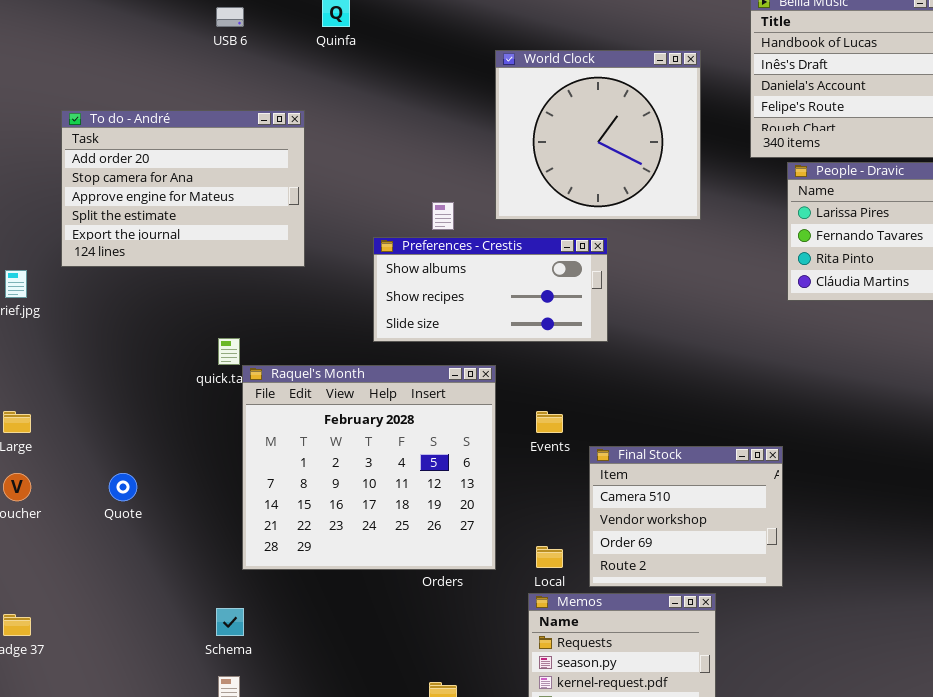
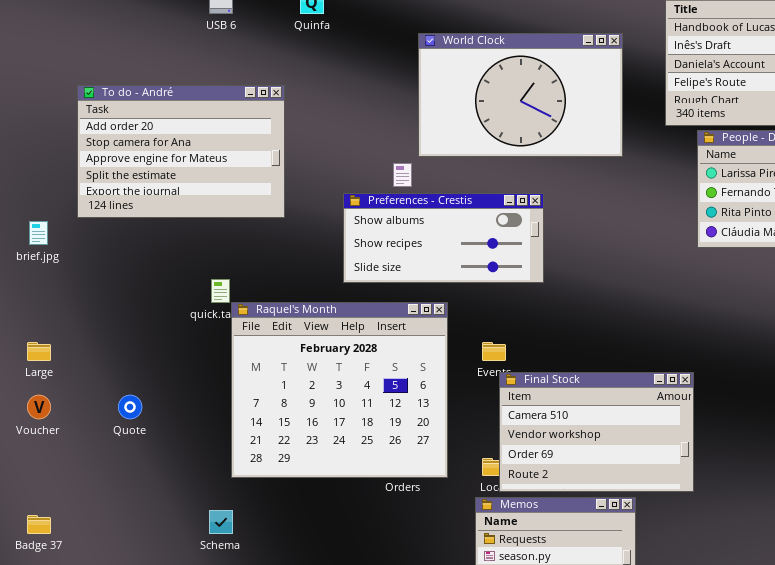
World Clock: [495,50,701,220] -> [418,33,623,157], resized
Final Stock: [589,446,783,587] -> [499,372,694,492], resized

